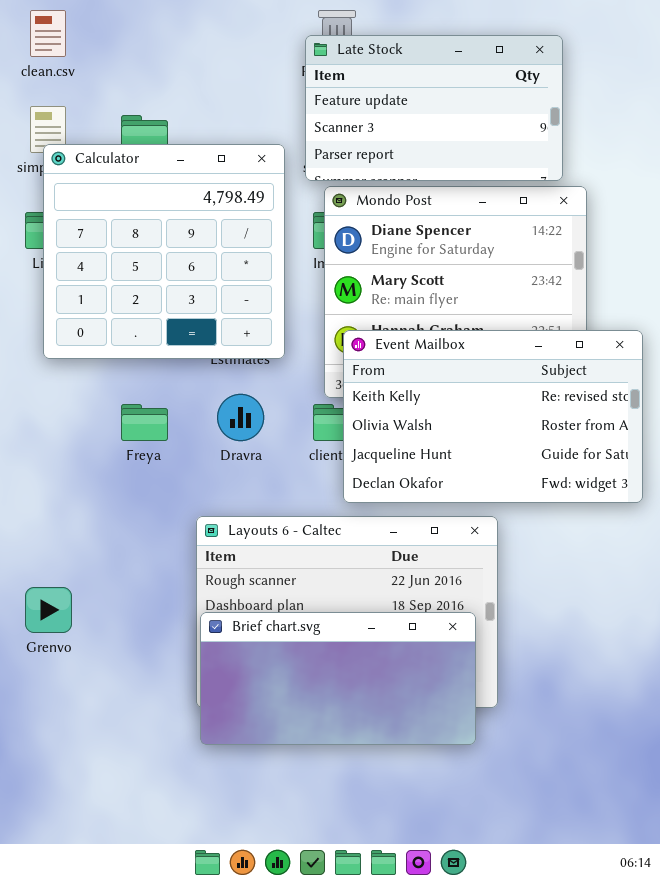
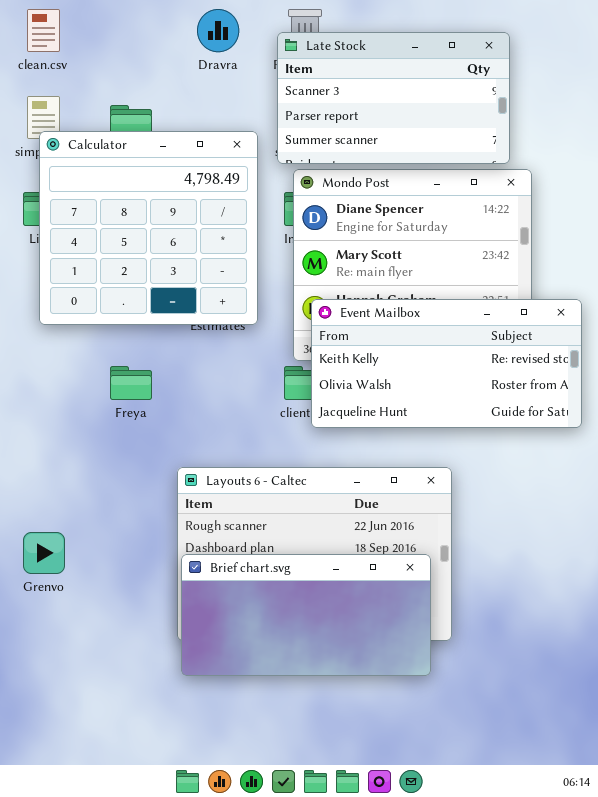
Late Stock: [305,35,563,181] -> [277,32,510,164], scrolled down 1 row
Event Mailbox: [343,330,643,503] -> [311,299,582,428], resized
Dravra: [217,394,264,441] -> [197,9,239,52], moved

